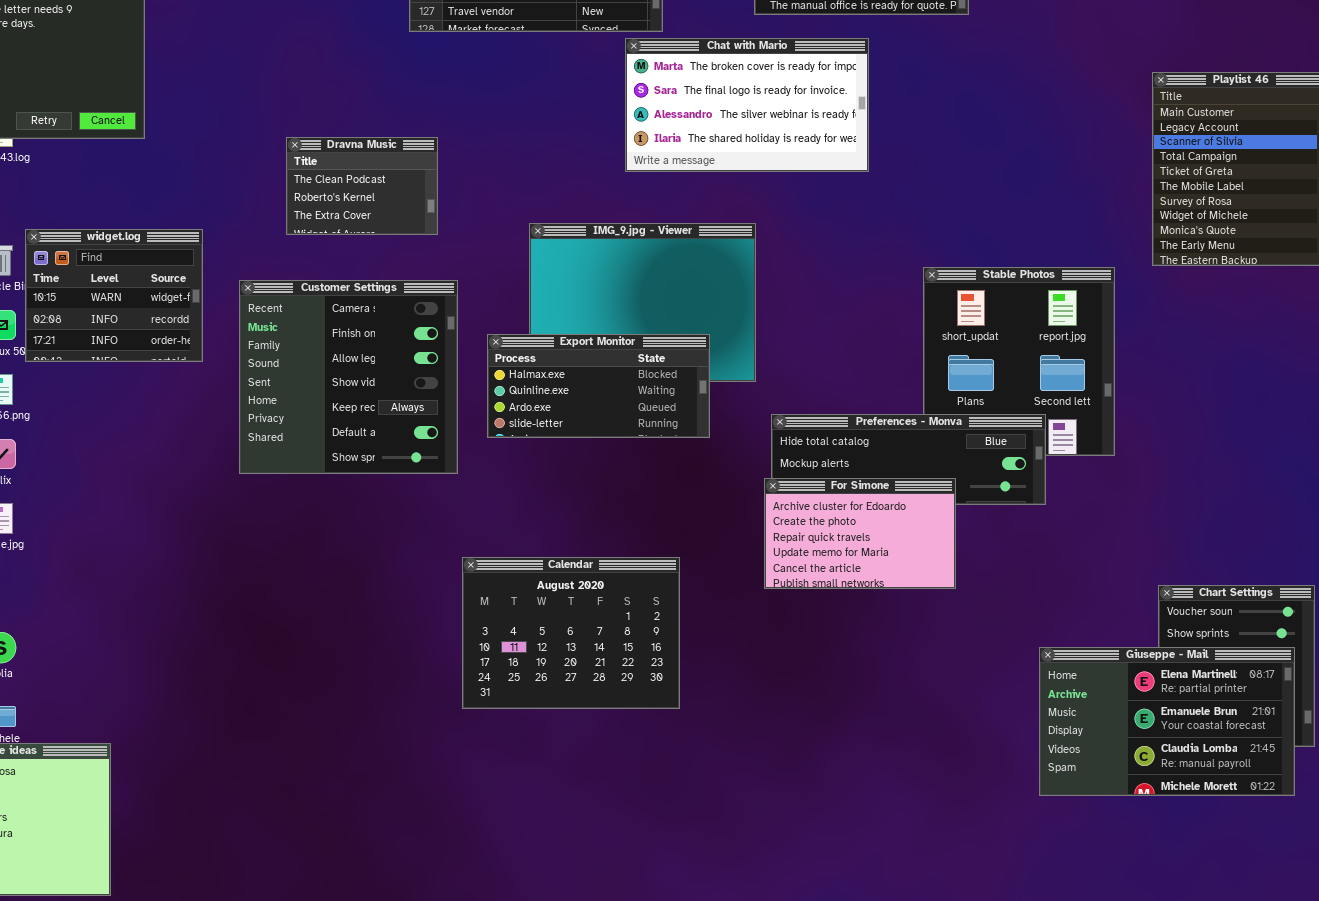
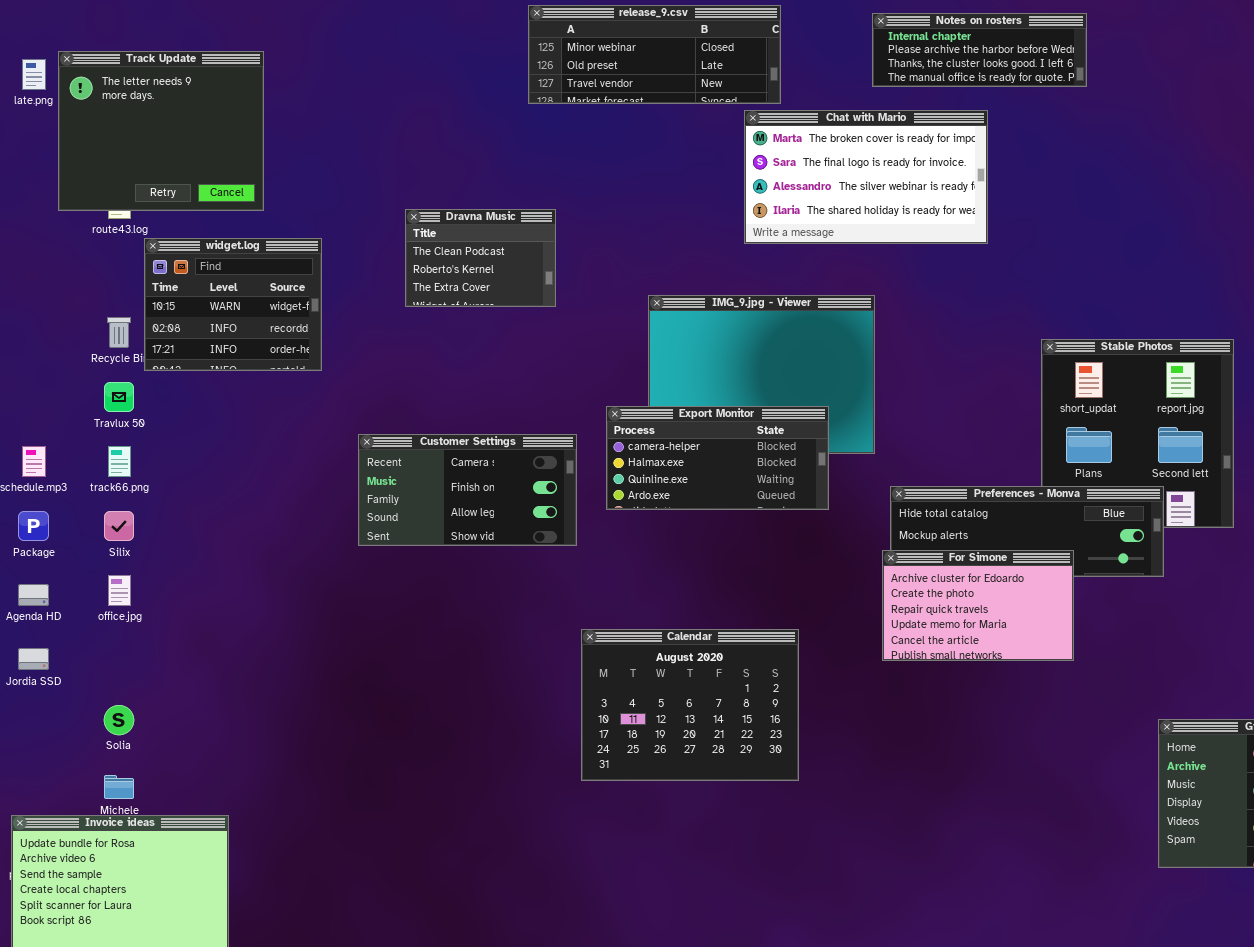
widget.log: [25,229,203,362] -> [144,238,322,371], moved
Customer Settings: [239,280,458,474] -> [358,434,577,546], resized
Export Monitor: [487,334,710,438] -> [606,406,829,510], scrolled up 1 row

